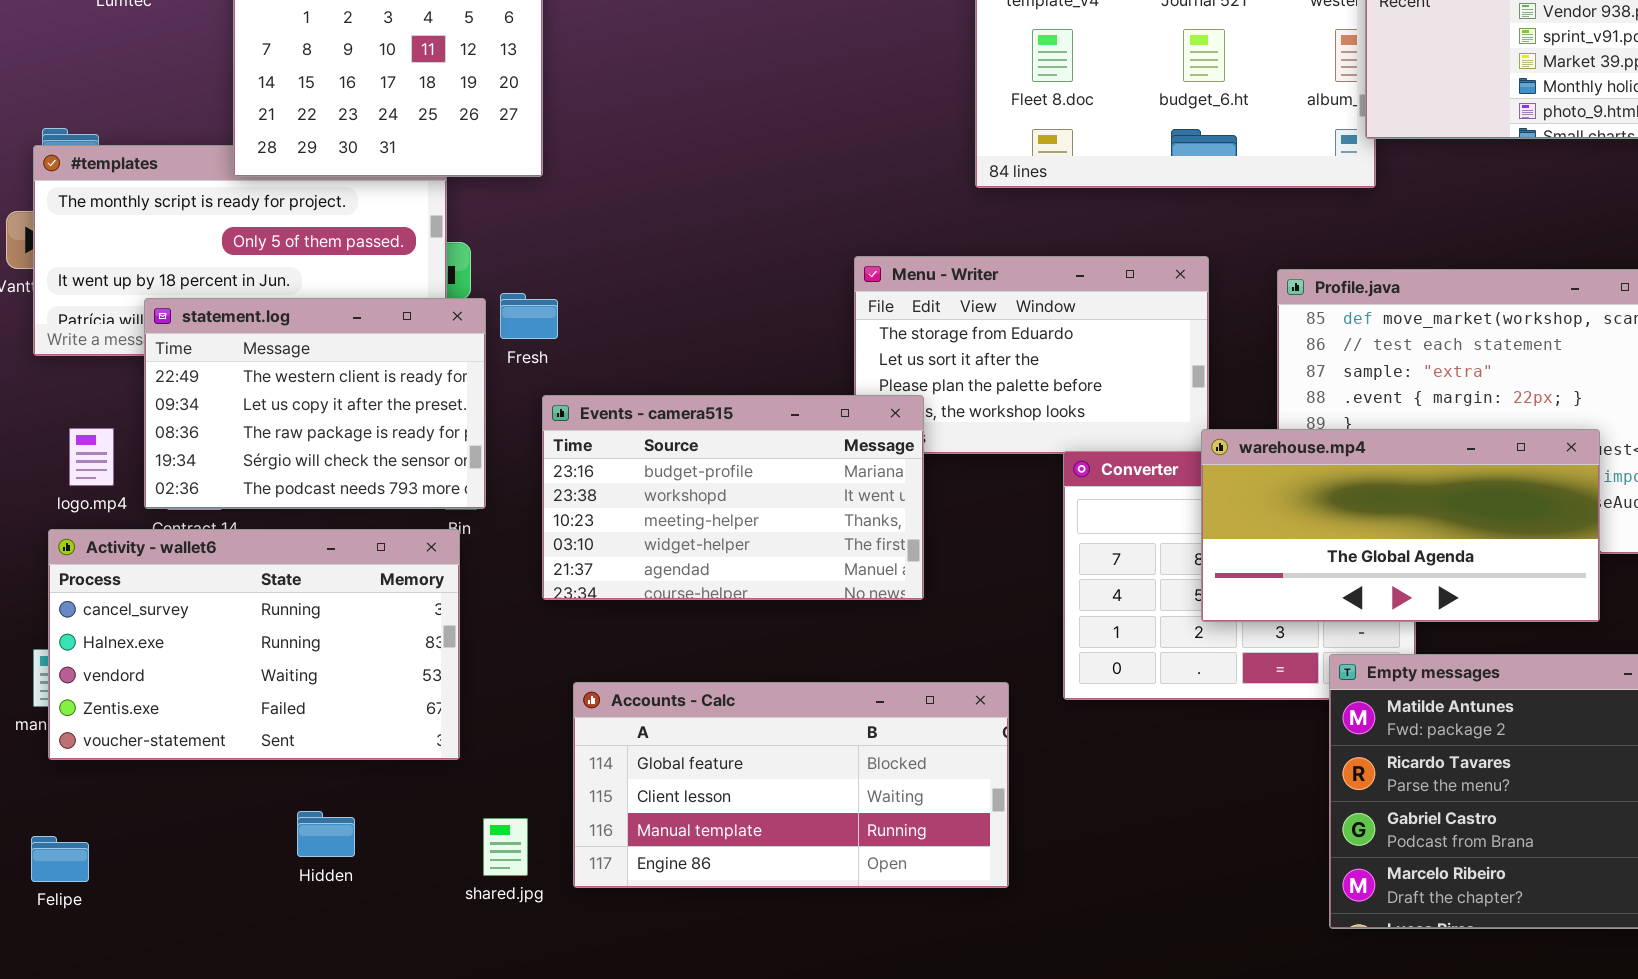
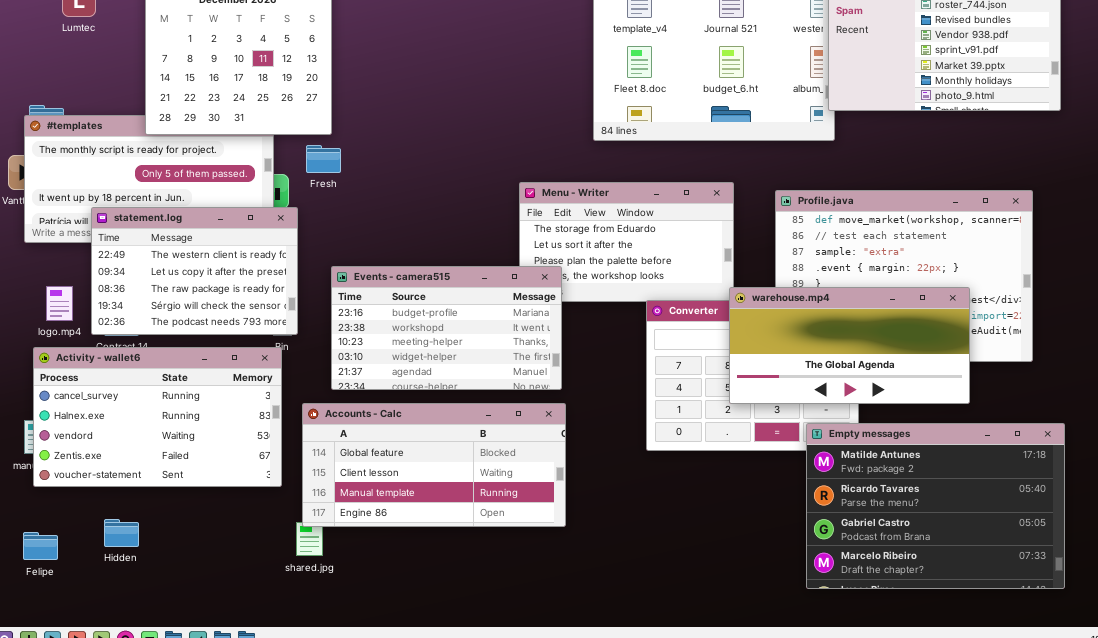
Fresh: [500,293,558,339] -> [306,145,341,173], moved
Accounts - Calc: [573,682,1009,888] -> [302,403,566,527], moved
Hidden: [297,811,355,857] -> [104,519,139,547], moved

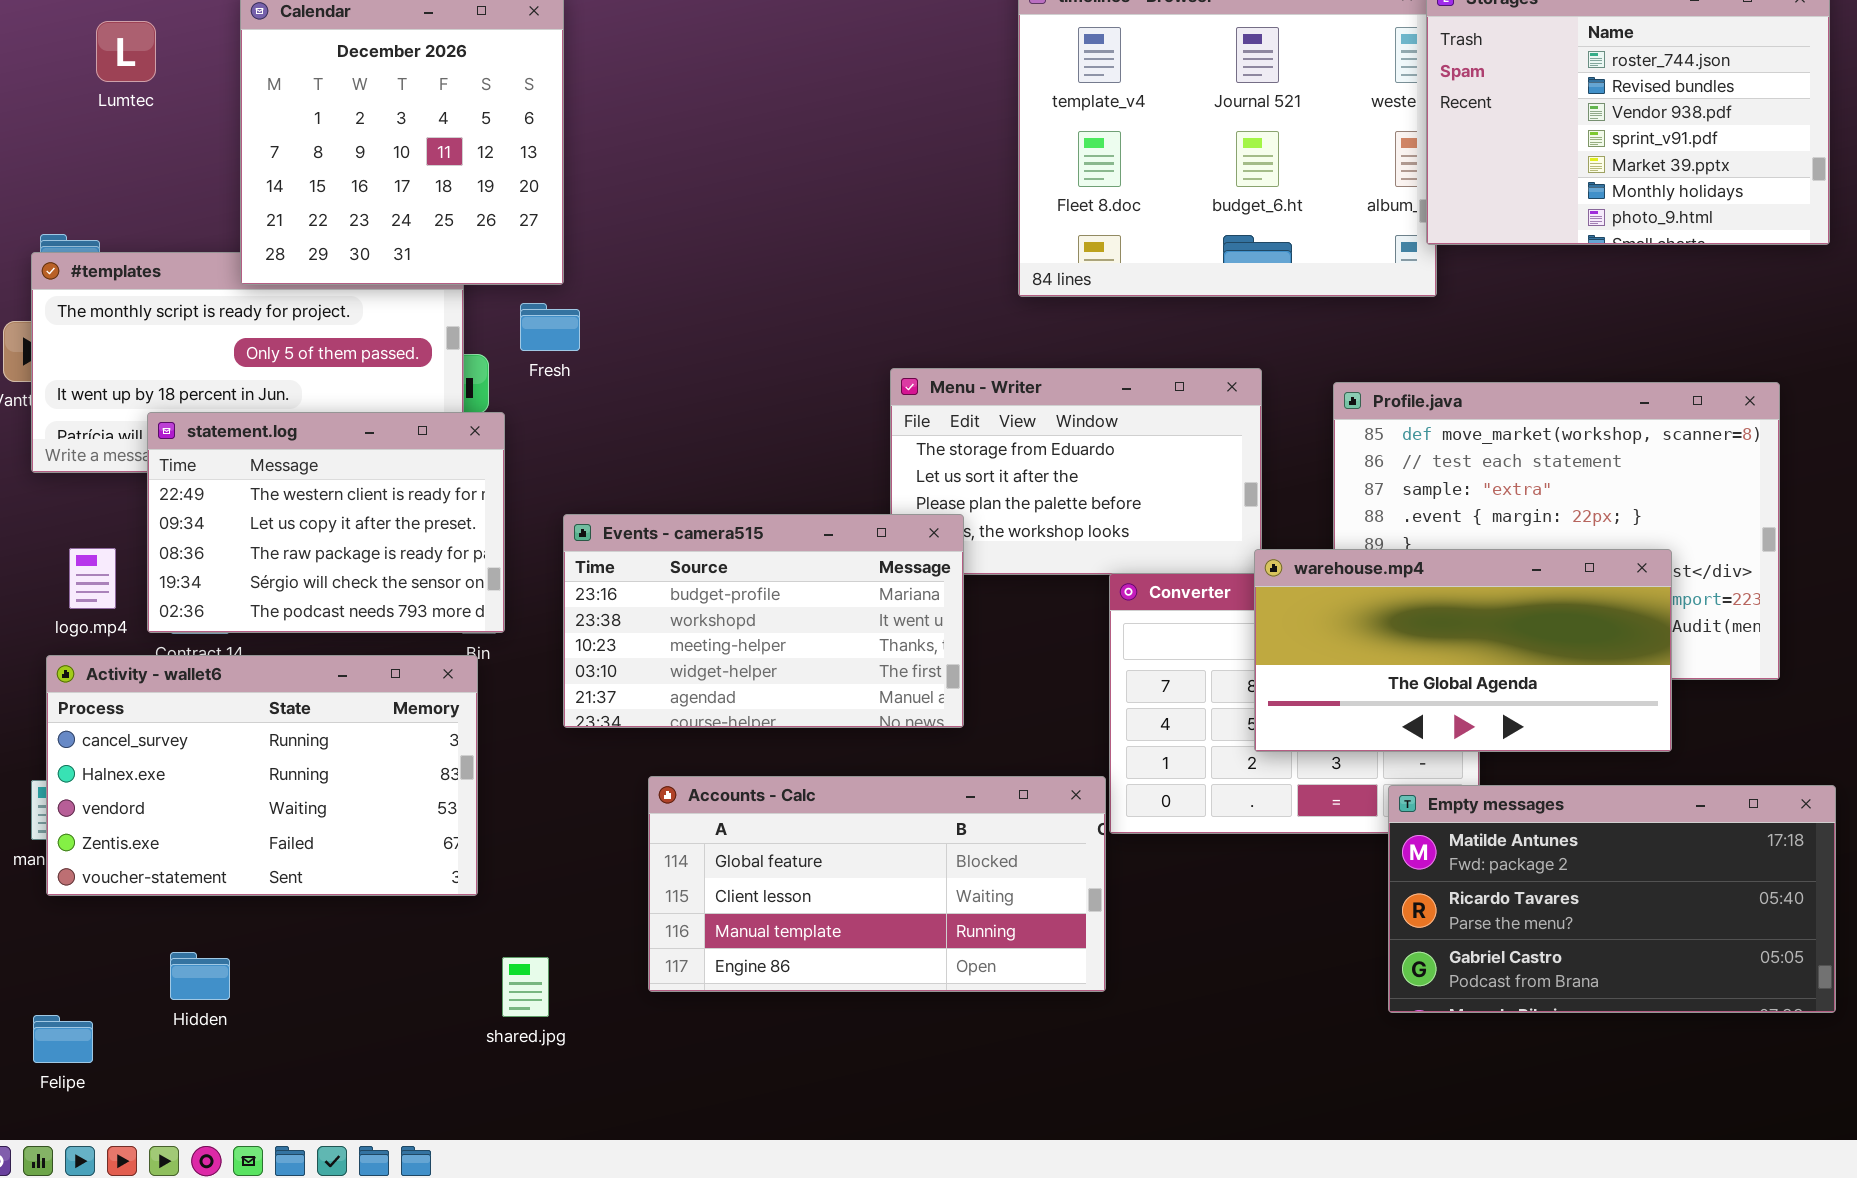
Accounts - Calc: [302,403,566,527] -> [648,776,1106,992], moved
Empty messages: [806,423,1065,589] -> [1388,785,1836,1013], resized
Felipe: [23,532,58,560] -> [33,1015,93,1063], moved

